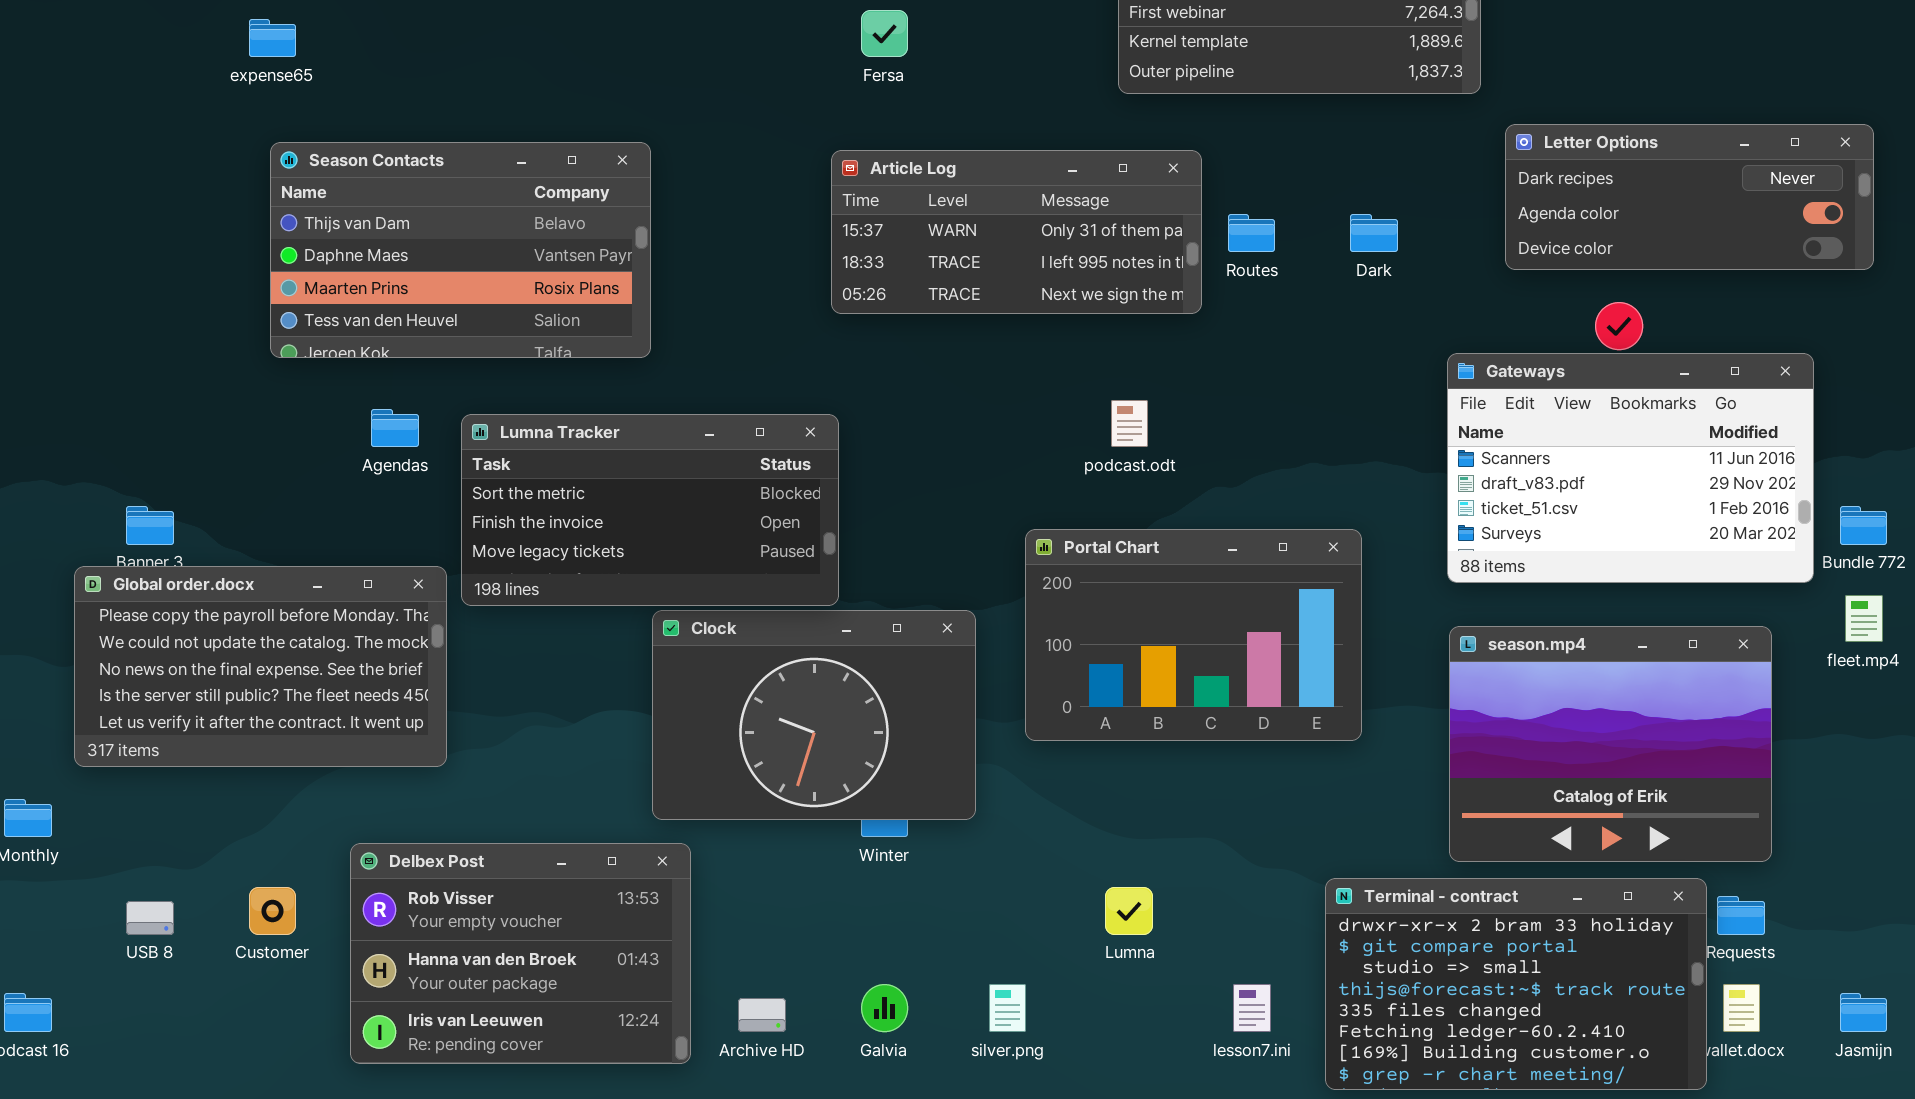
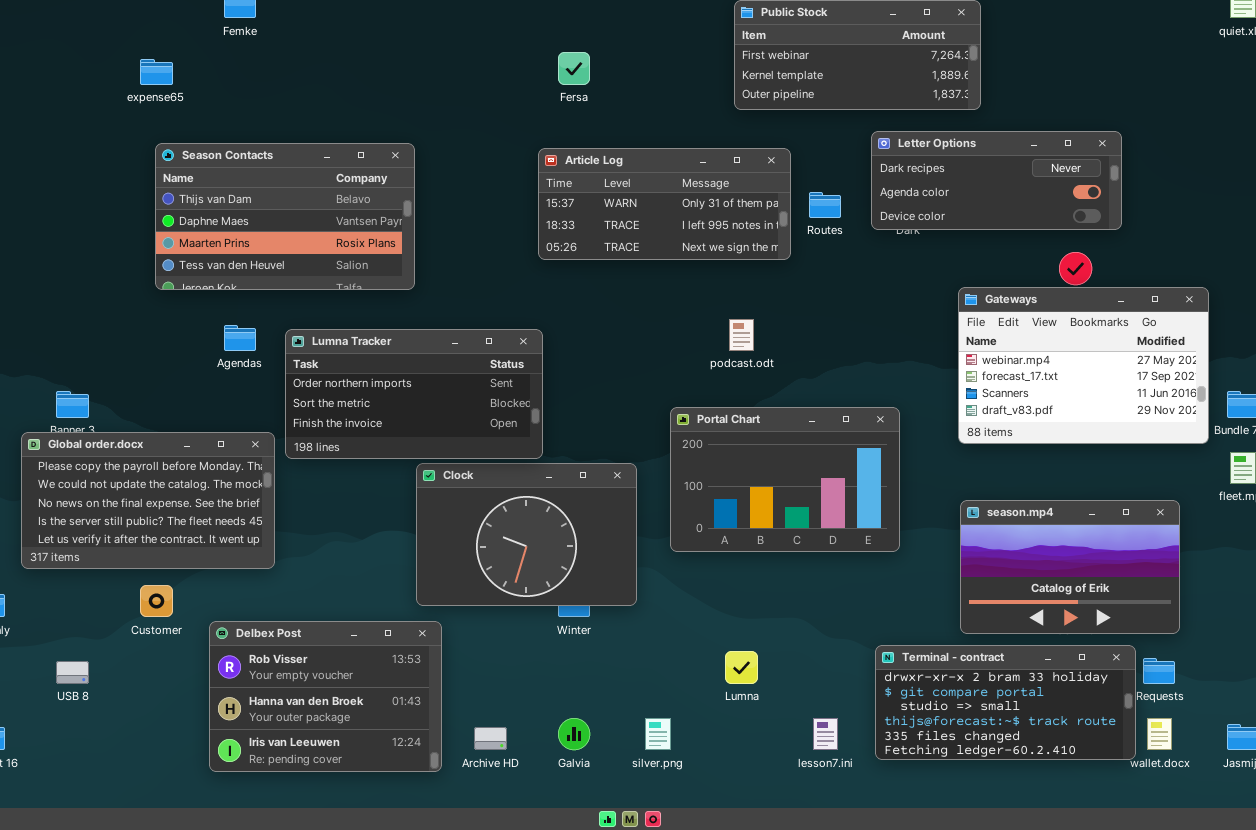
Letter Options: [1505,124,1874,270] -> [871,131,1122,230], moved
Gateways: [1447,353,1814,583] -> [958,287,1209,444], scrolled up 2 rows
Lumna Tracker: [461,414,839,606] -> [285,329,543,459], scrolled up 1 row
season.mp4: [1449,626,1772,862] -> [960,500,1180,634], resized
Terminal - contract: [1325,878,1707,1090] -> [875,645,1136,760], resized
Customer: [249,887,296,935] -> [140,585,173,617], moved

